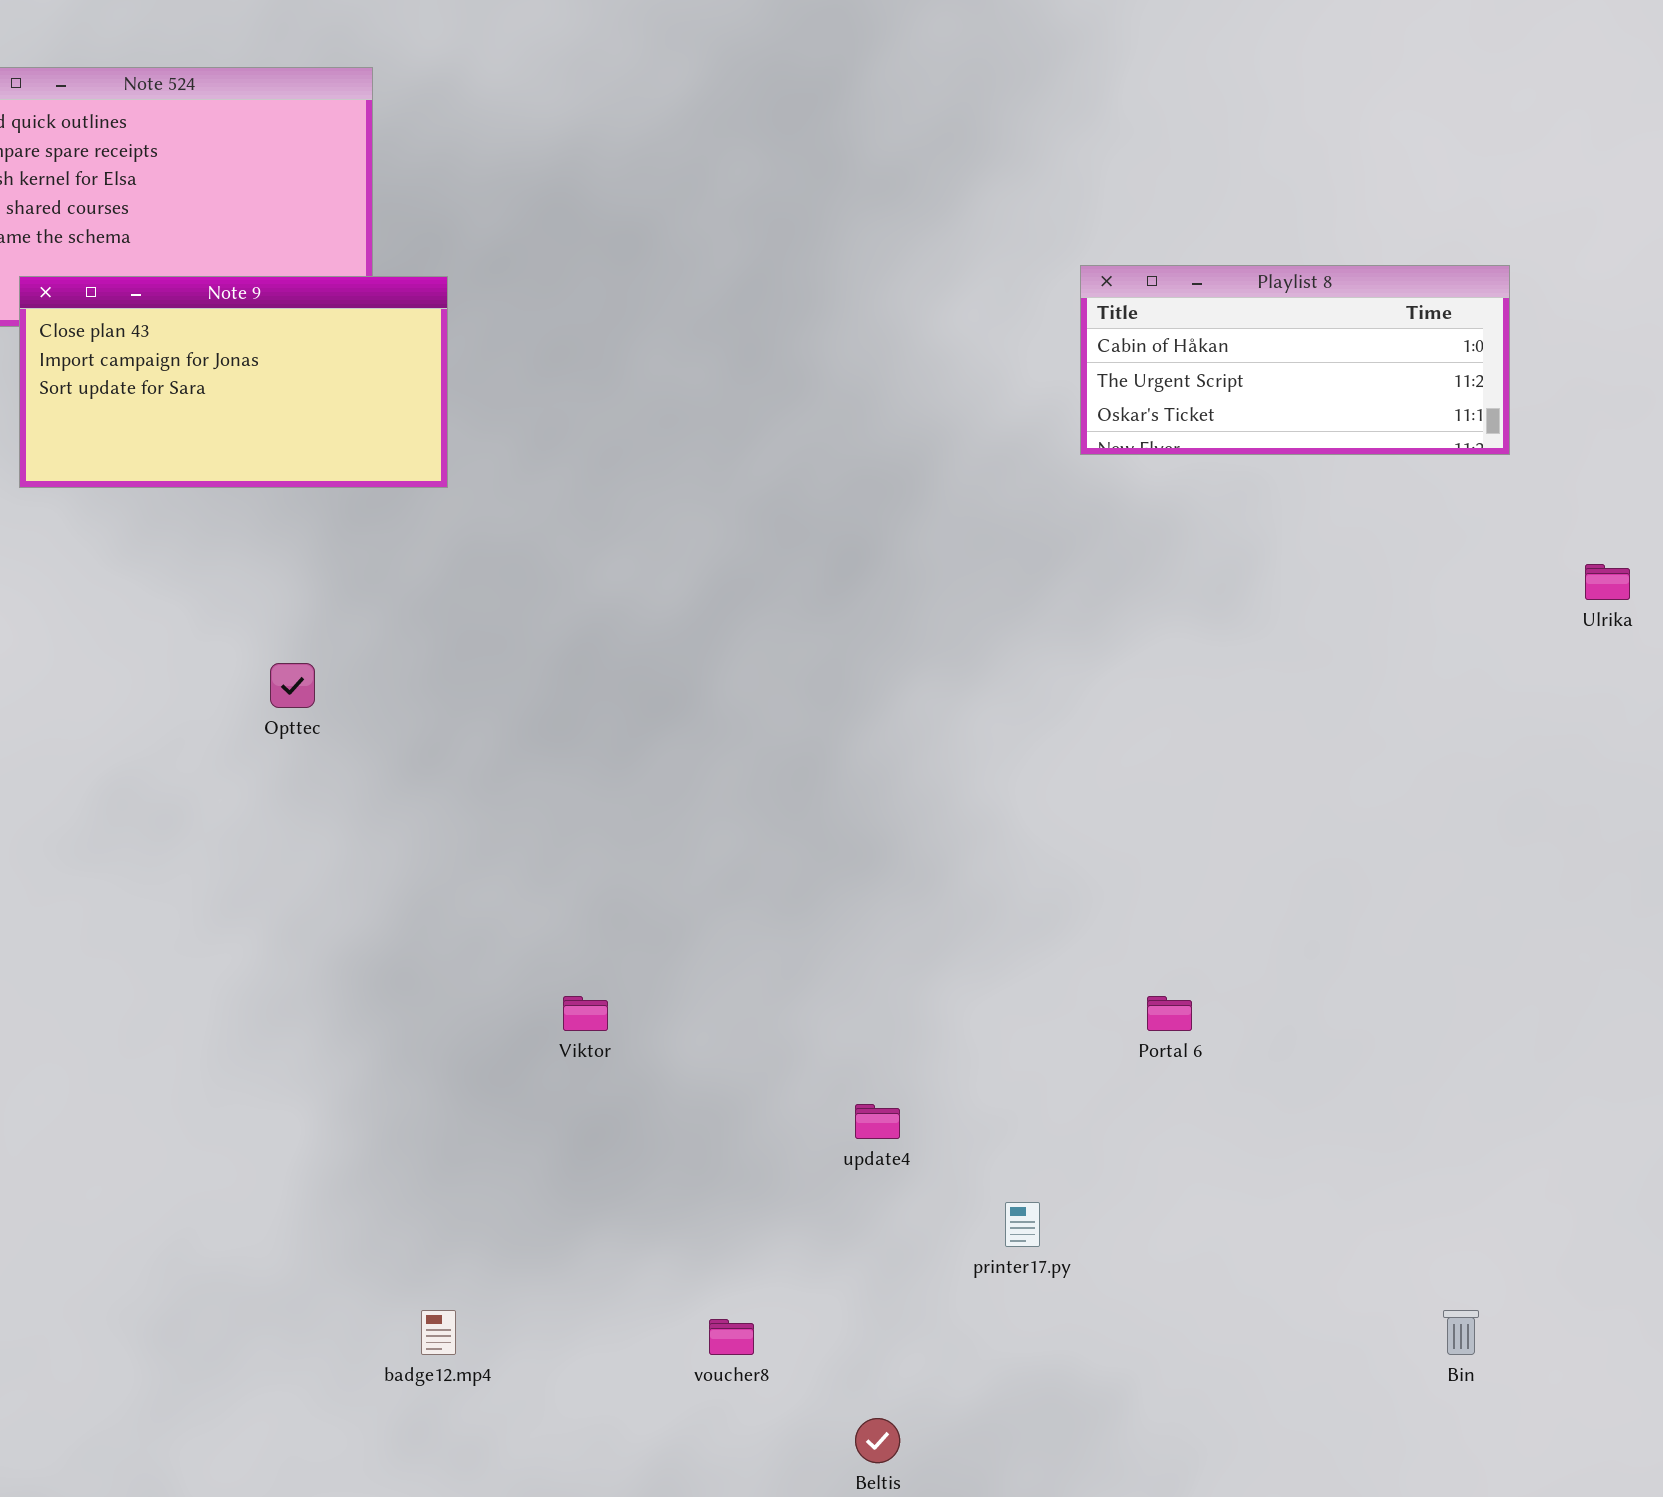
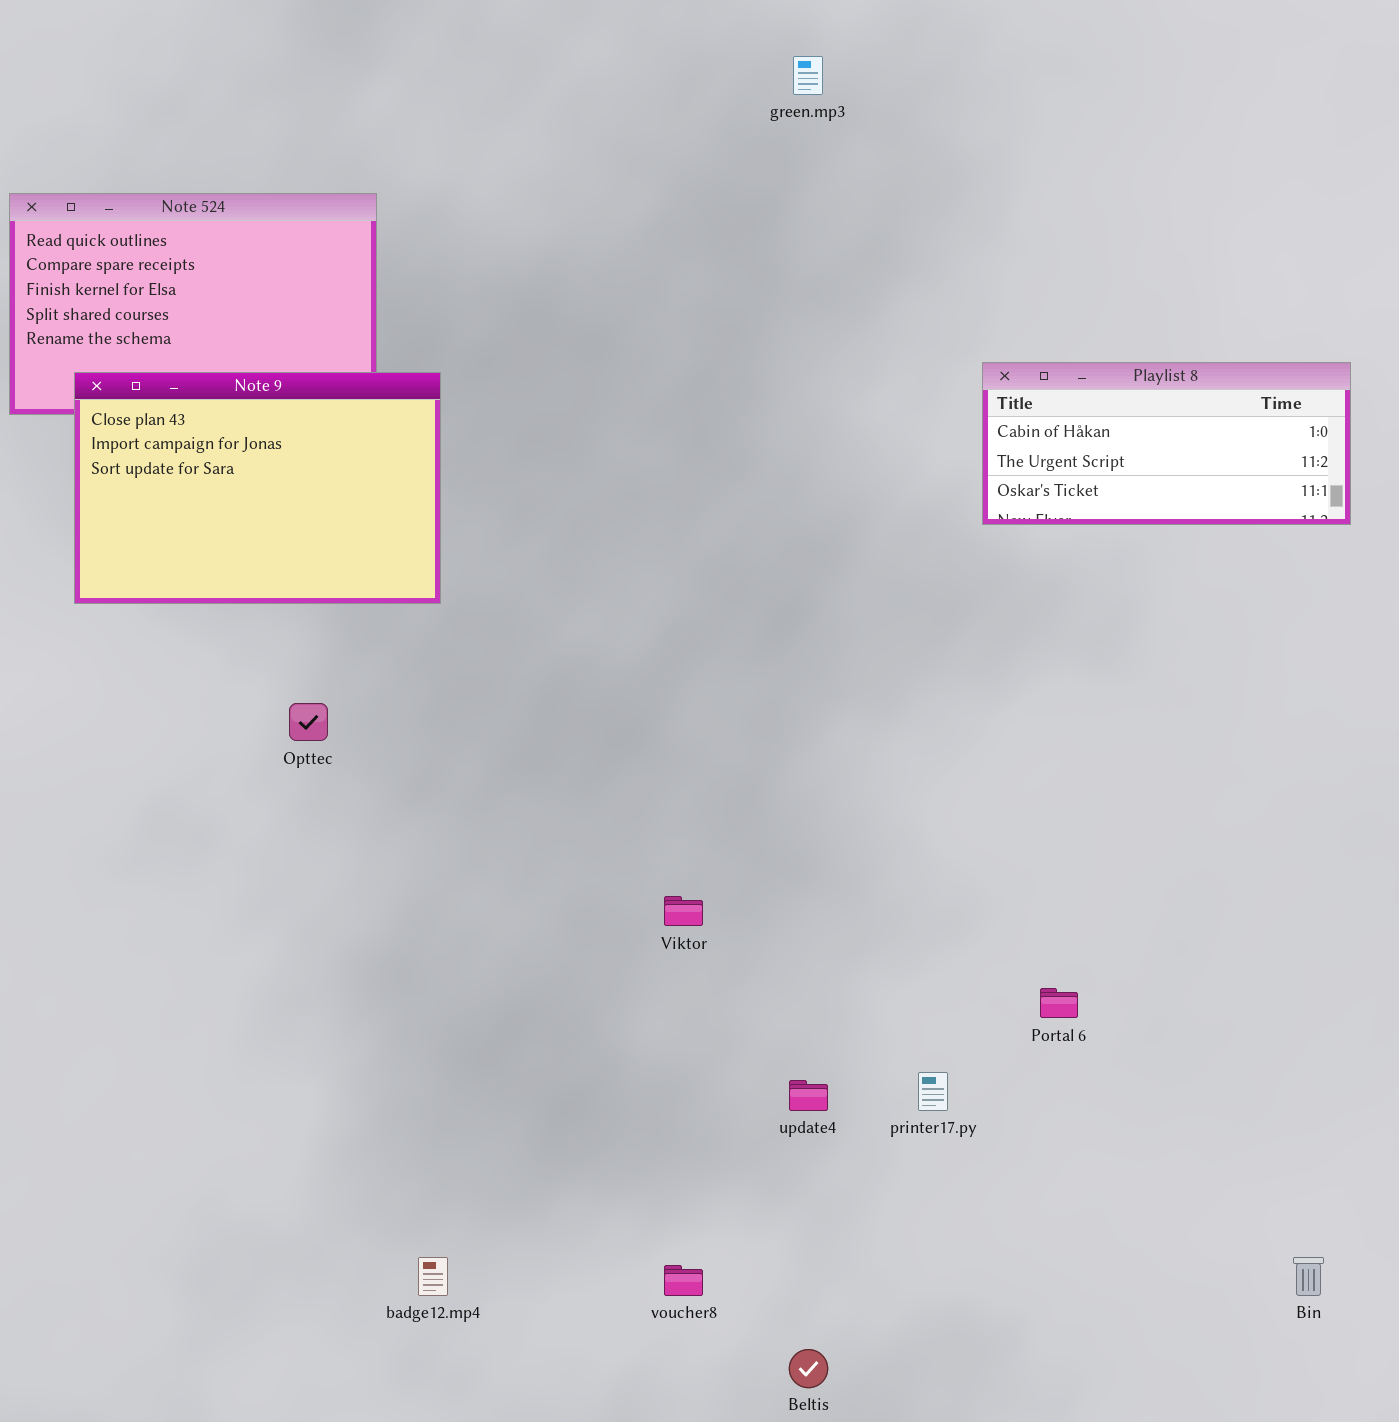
Note 9: [19,276,448,488] -> [74,372,441,604], resized
Viktor: [563,996,608,1031] -> [664,896,703,926], moved
printer17.py: [1005,1202,1040,1247] -> [918,1072,948,1111], moved

